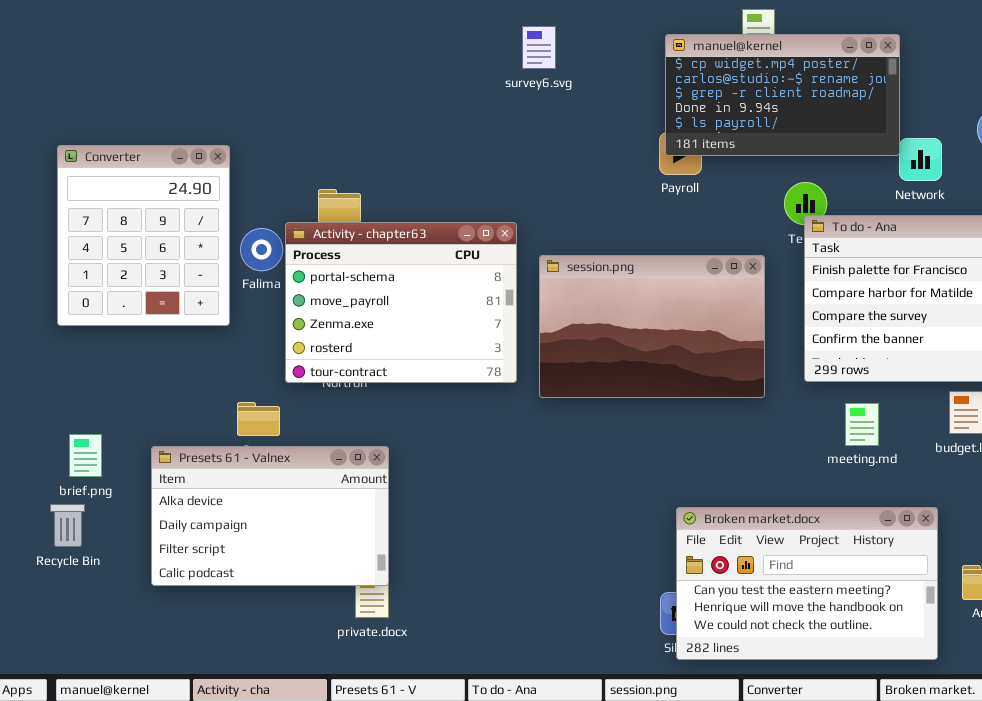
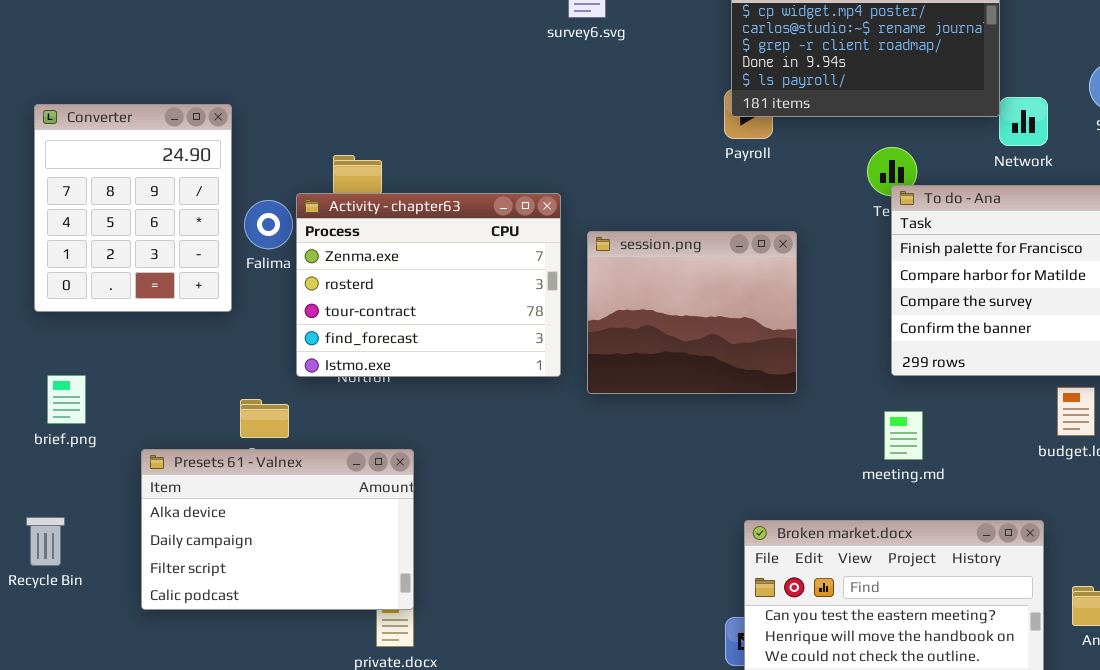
Activity - chapter63: [285,222,517,383] -> [296,193,561,377], scrolled down 2 rows
session.png: [539,255,765,398] -> [587,231,797,394], resized
meeting.md: [845,403,879,446] -> [884,411,923,460], moved
brief.png: [69,434,102,477] -> [47,375,86,424], moved

